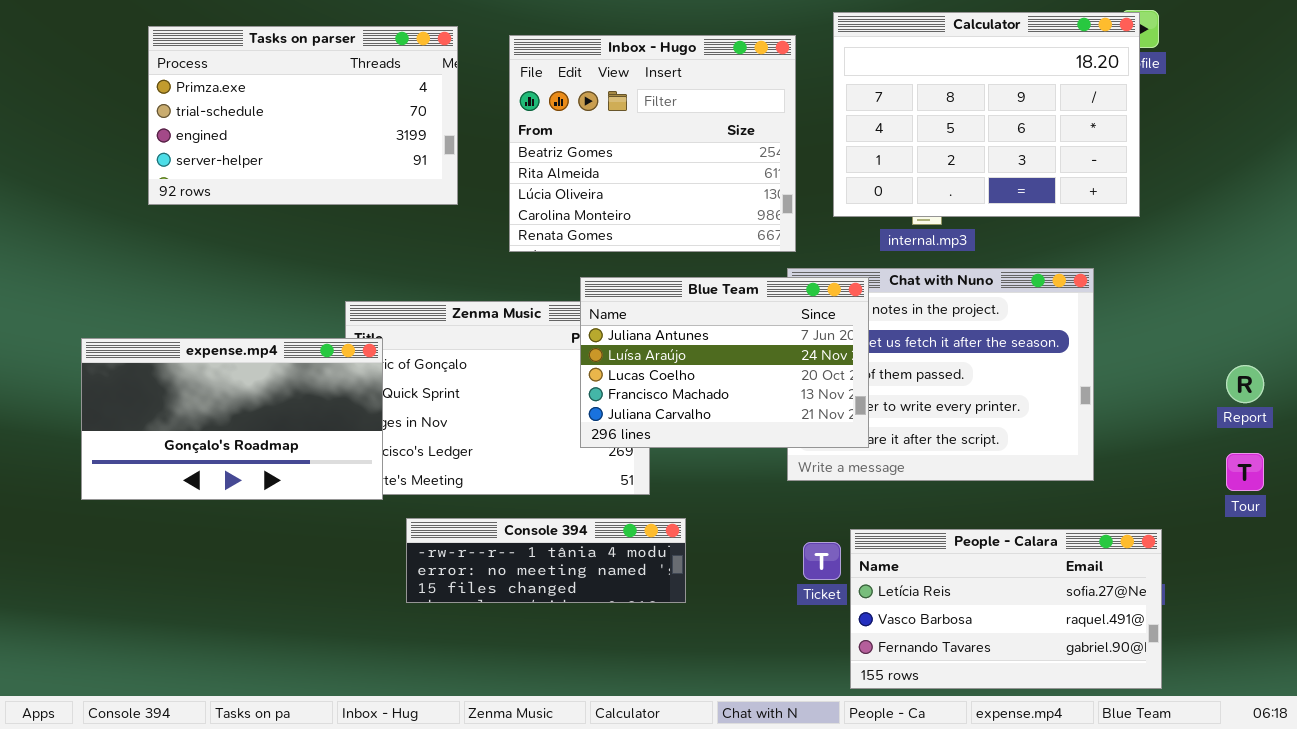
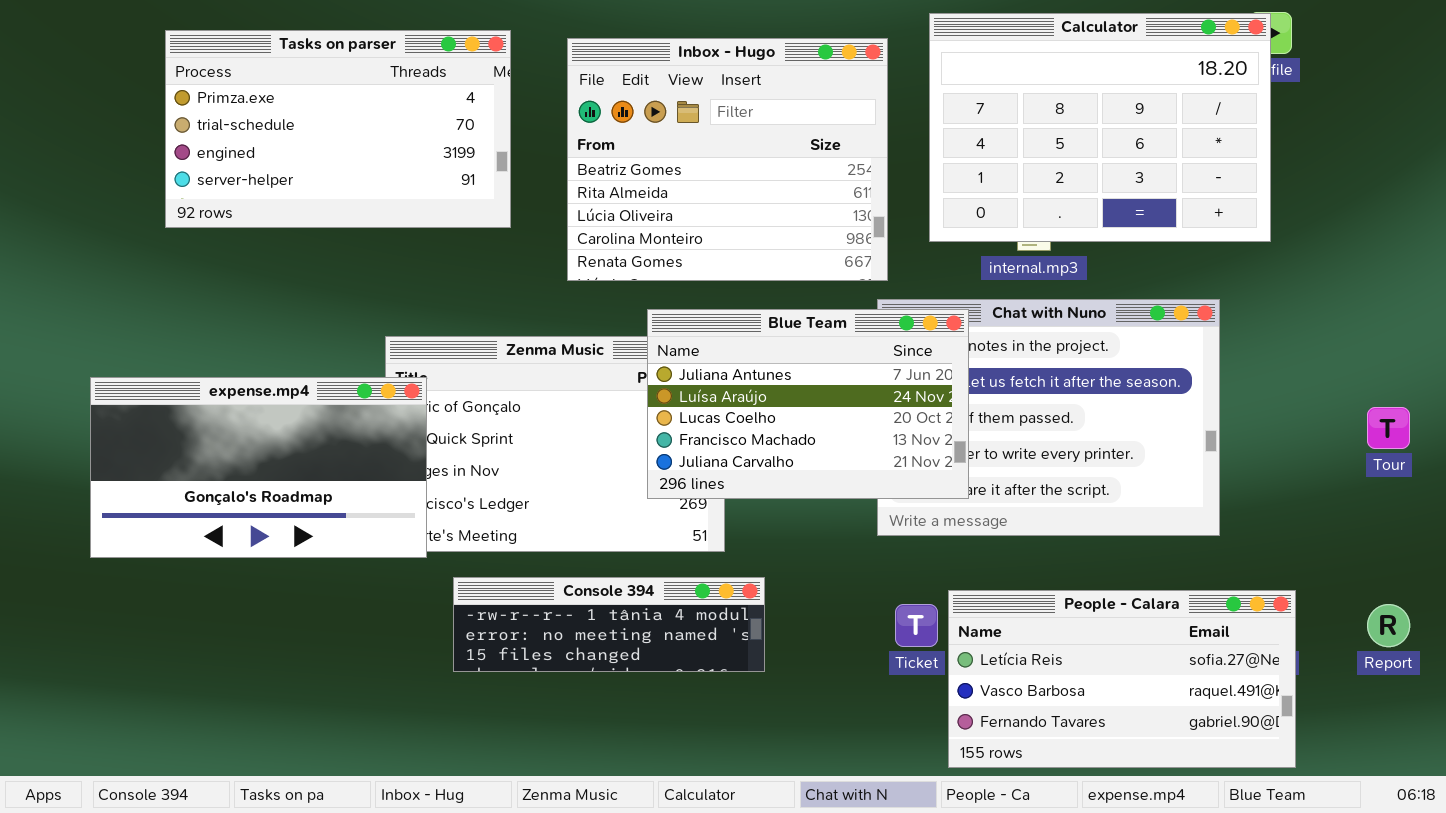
Report: [1226,365,1264,403] -> [1367,604,1410,647], moved
Tour: [1226,453,1264,491] -> [1367,407,1410,449], moved

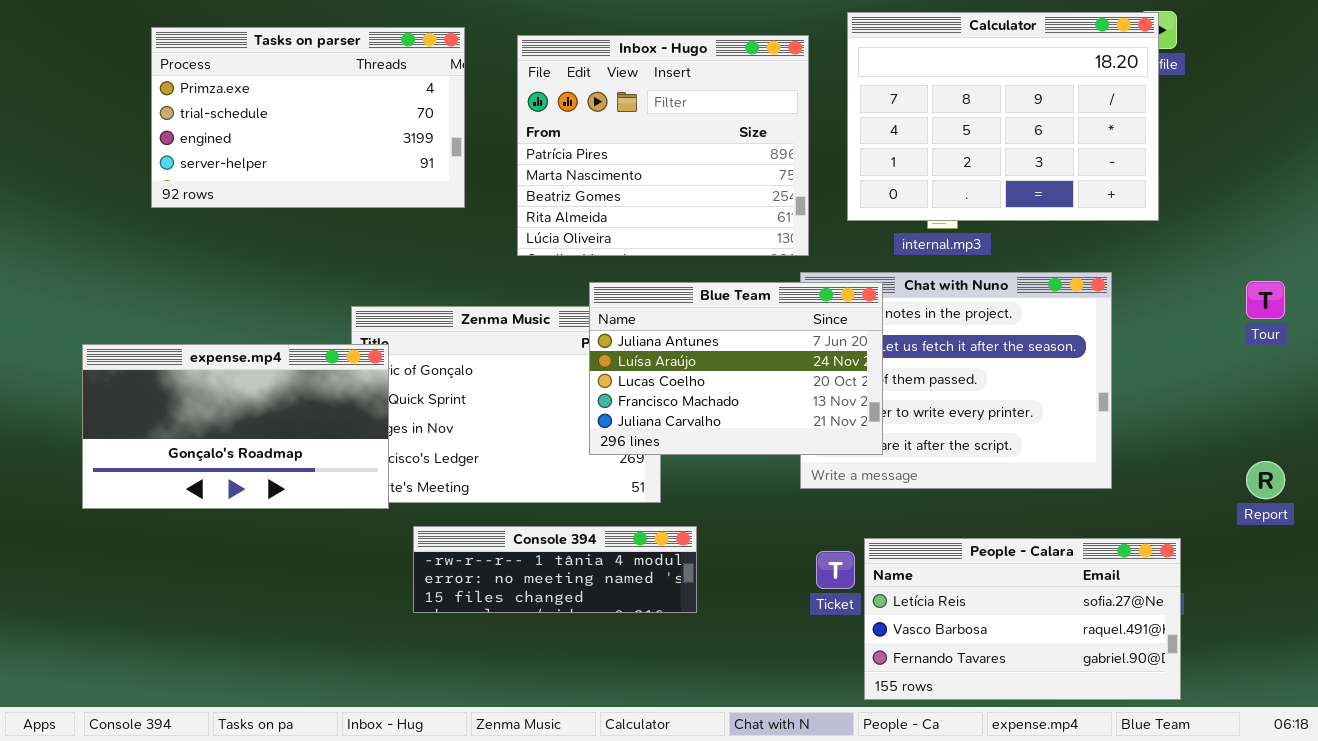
Inbox - Hugo: [567,38,888,281] -> [517,35,809,256], scrolled up 2 rows
Tour: [1367,407,1410,449] -> [1246,281,1285,319], moved
Report: [1367,604,1410,647] -> [1246,461,1285,499], moved

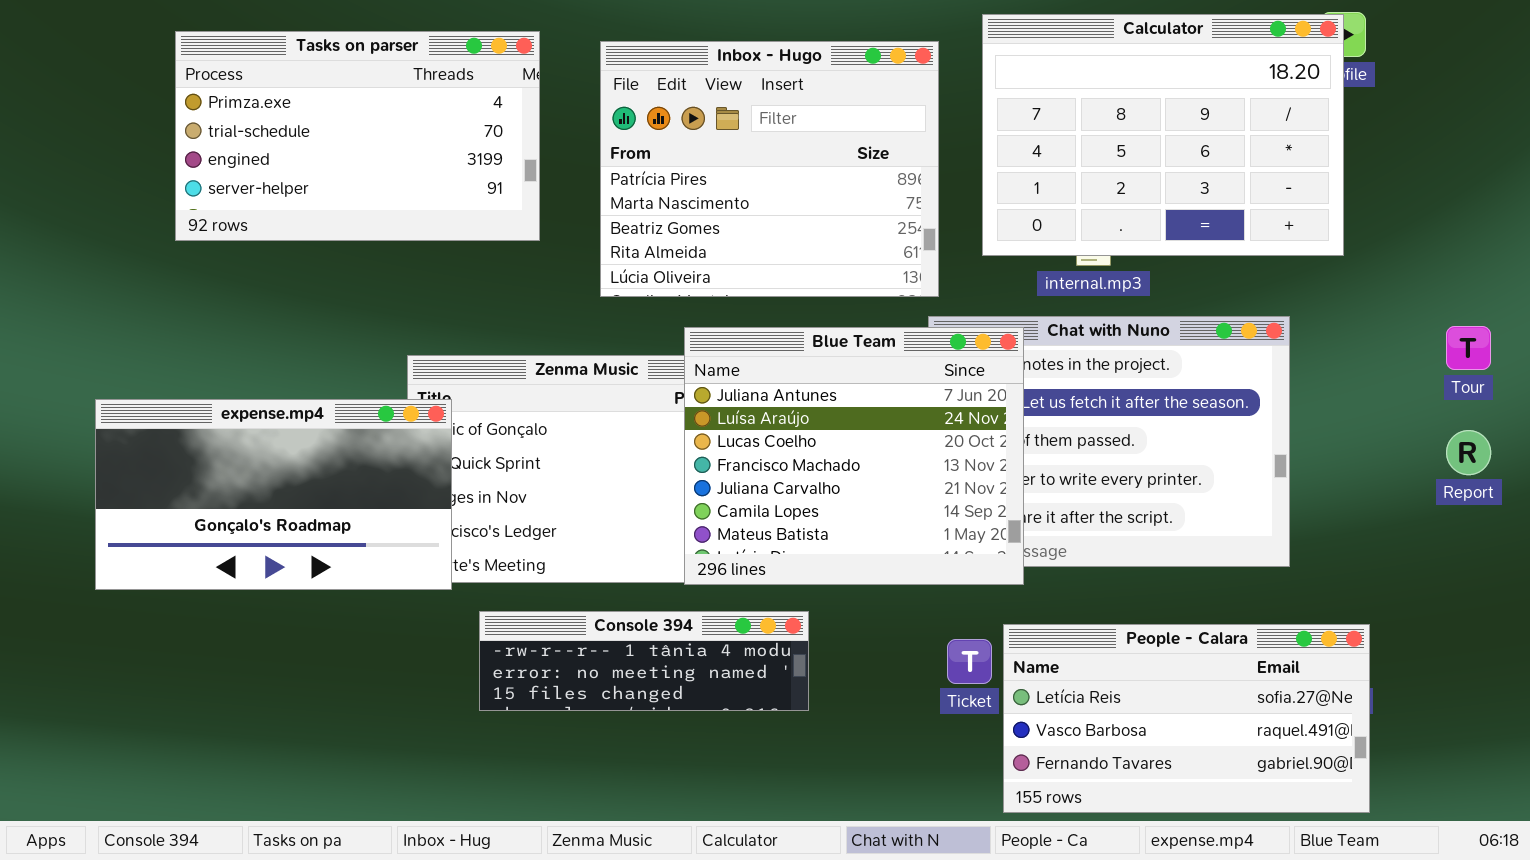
Blue Team: [589,282,883,455] -> [684,327,1024,585], resized
Report: [1246,461,1285,499] -> [1446,430,1491,475], moved

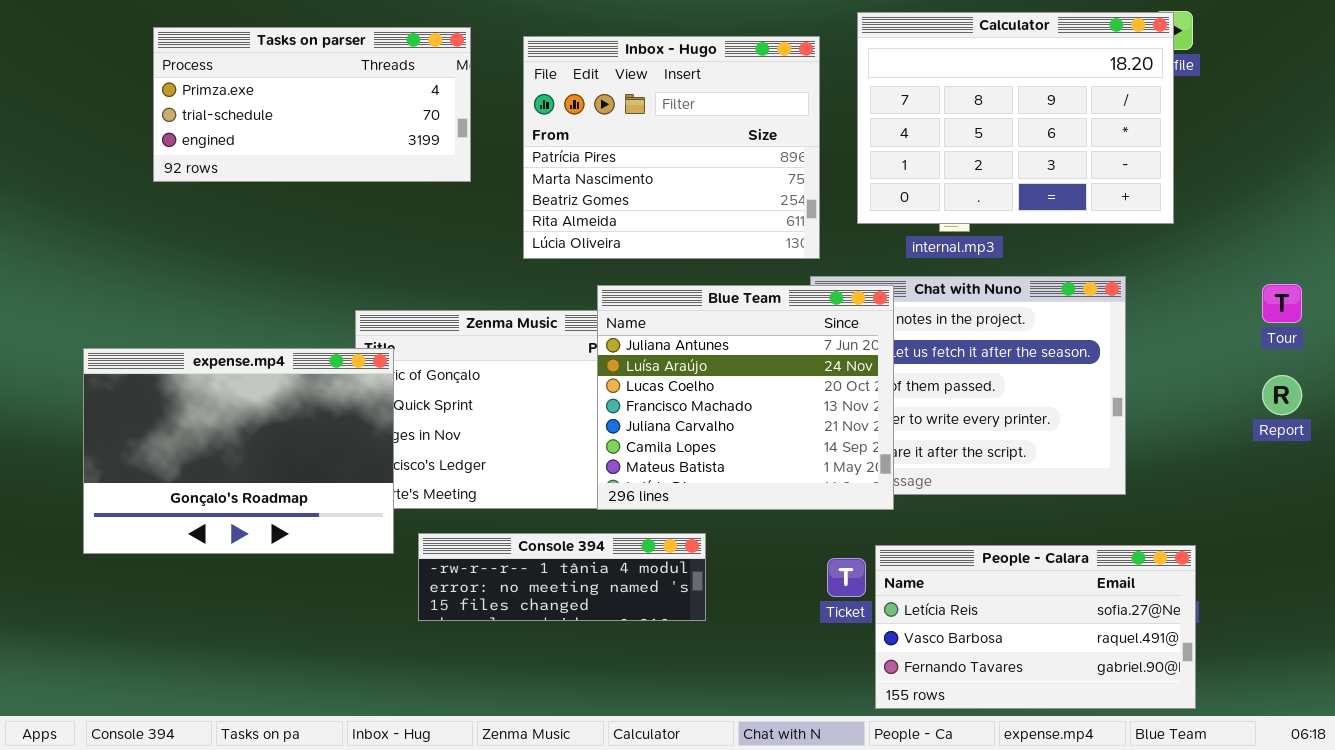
Tasks on parser: [175,31,540,241] -> [153,27,471,182], resized
expense.mp4: [95,399,452,590] -> [83,348,394,554], resized

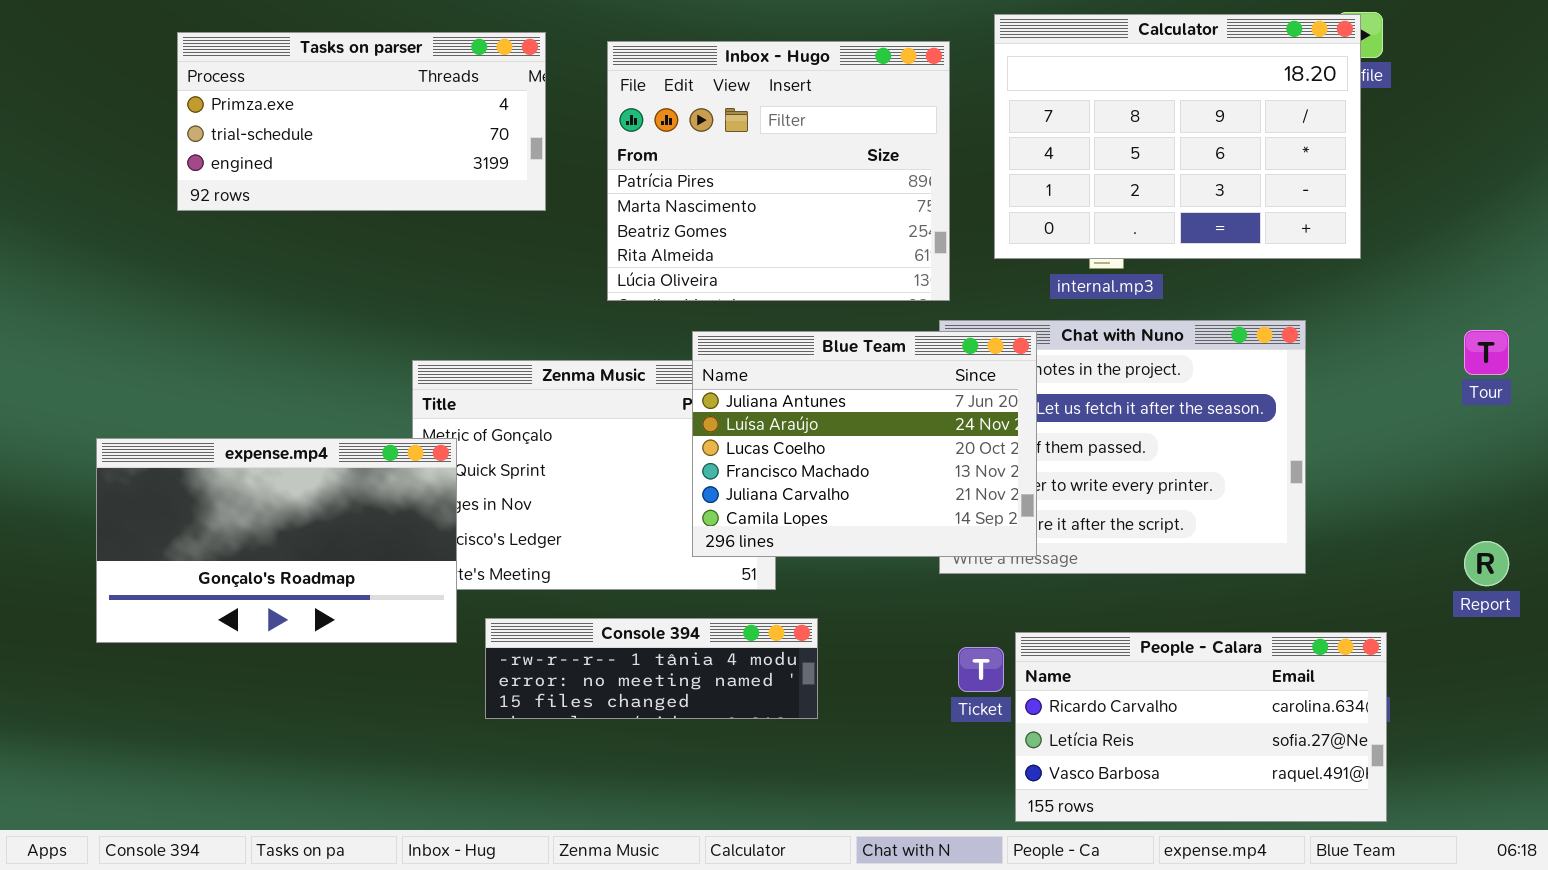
Blue Team: [597,285,894,510] -> [692,331,1037,557], resized
expense.mp4: [83,348,394,554] -> [96,438,457,643], resized
Report: [1262,375,1302,415] -> [1464,541,1509,586], moved
People - Calara: [875,545,1196,709] -> [1015,632,1387,822], scrolled up 1 row

